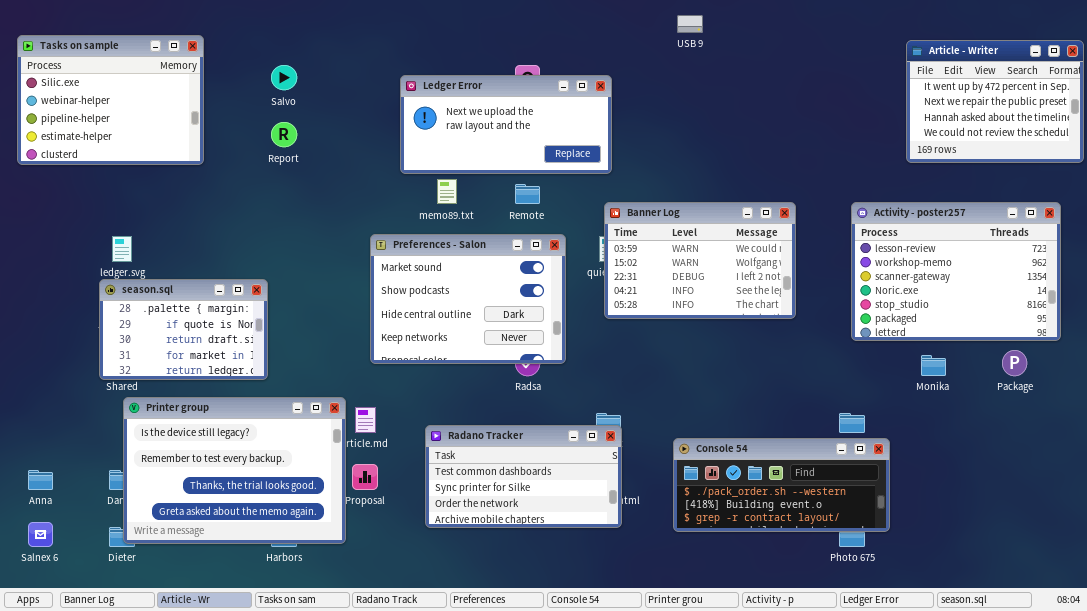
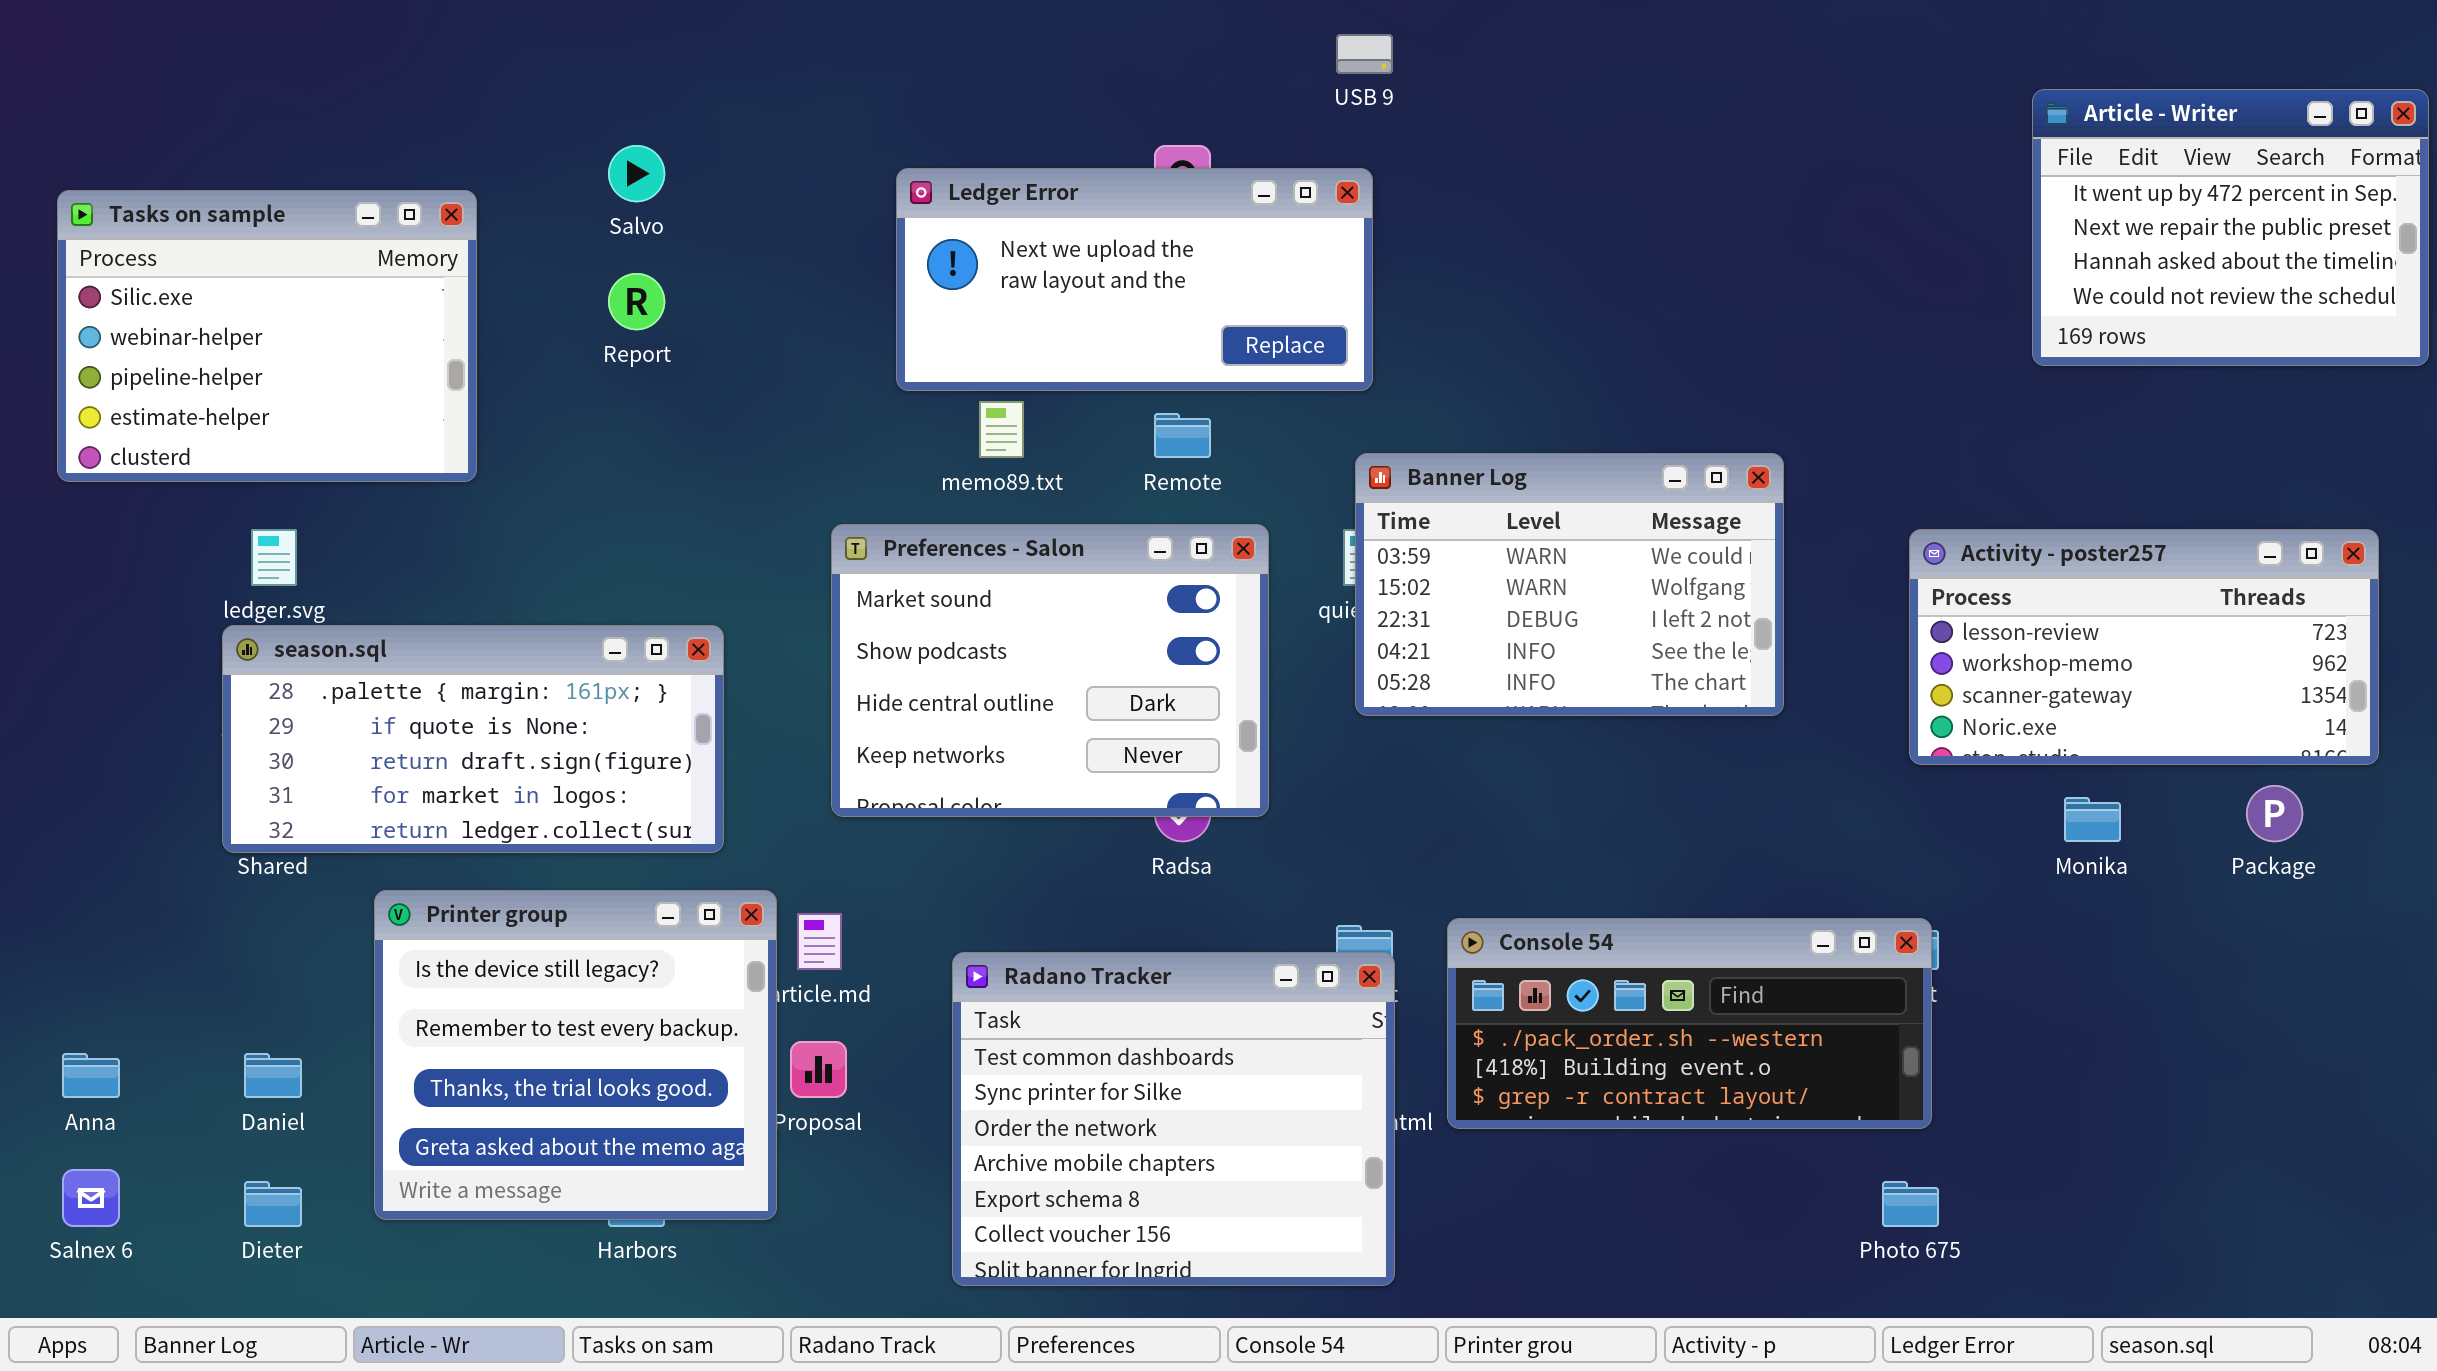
USB 9: [677,15,703,33] -> [1336,34,1393,74], moved
Tasks on sample: [17,35,204,165] -> [57,190,477,482], moved
Activity - poster257: [851,202,1061,341] -> [1909,529,2379,765], resized
season.sql: [99,279,268,380] -> [222,625,724,853], resized
Printer group: [123,397,346,544] -> [374,890,777,1220], resized
Radano Tracker: [425,425,622,528] -> [952,952,1395,1286], resized
Console 54: [673,438,890,532] -> [1447,918,1932,1129], moved

